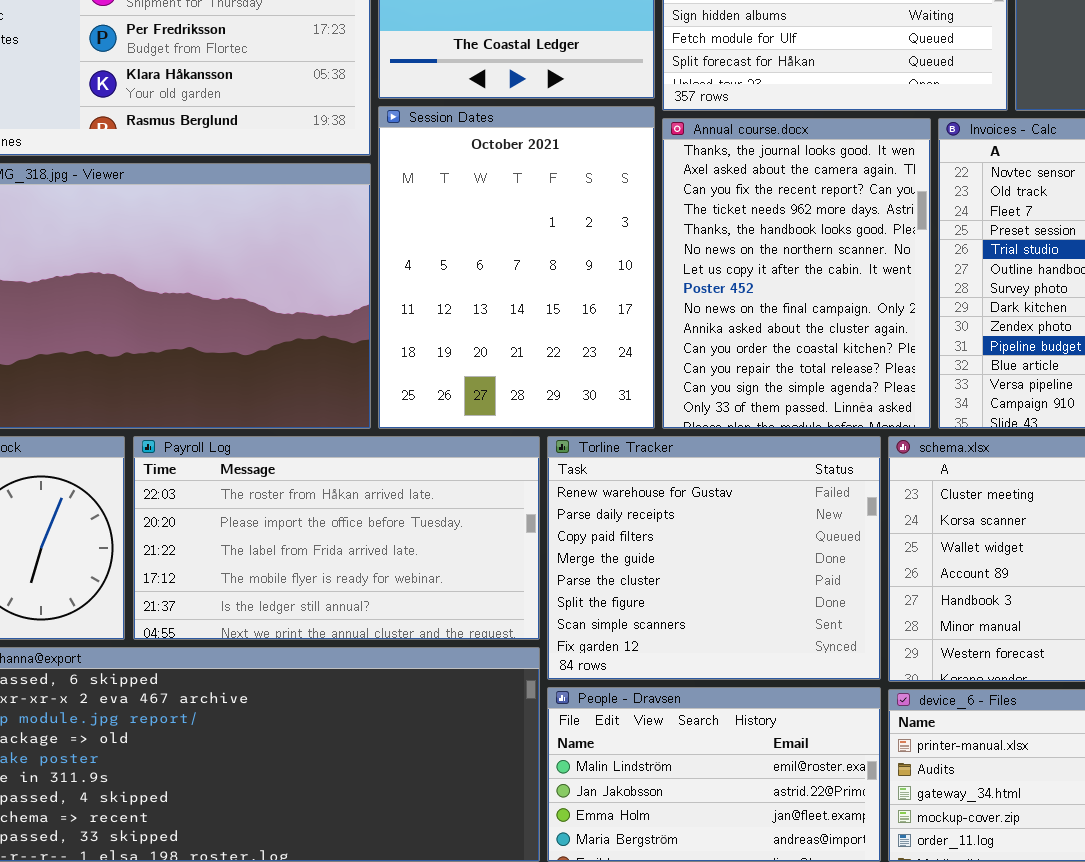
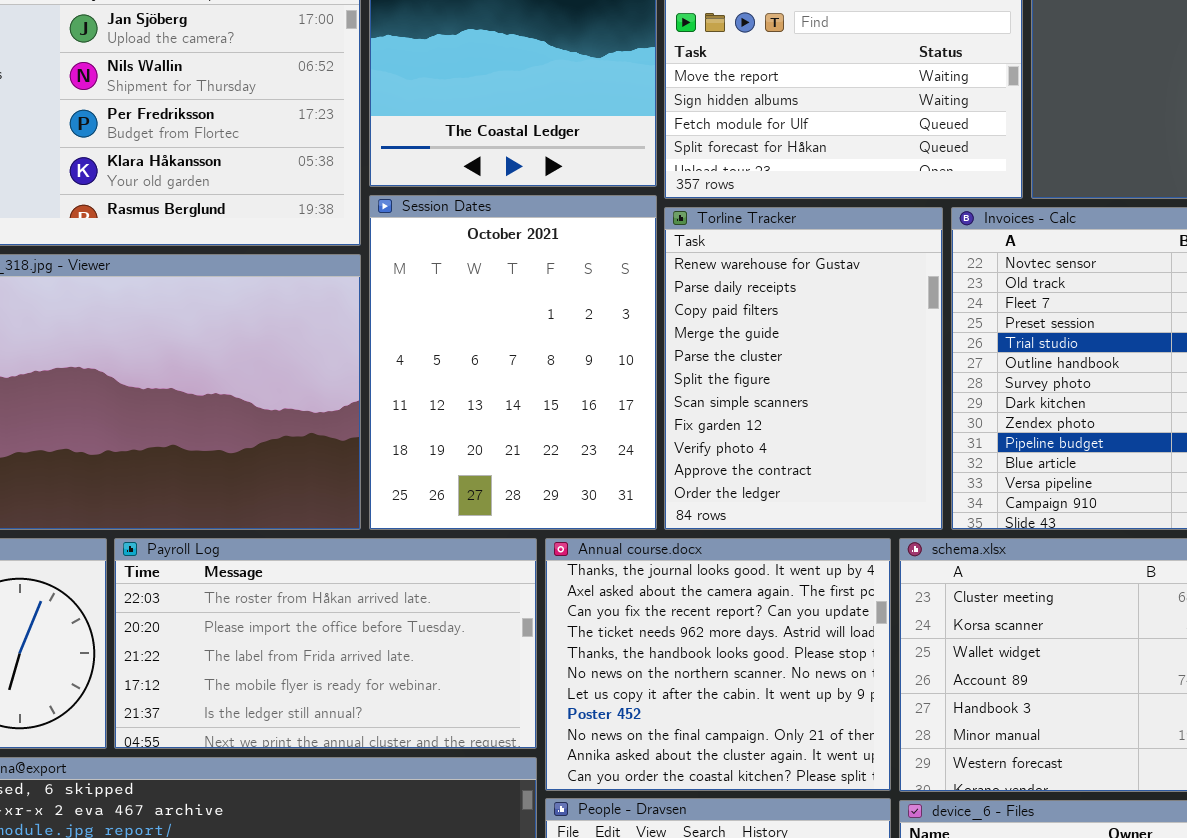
Annual course.docx: [662,118,931,429] -> [545,538,891,791], moved, resized
Torline Tracker: [547,436,881,680] -> [664,207,943,530], moved, resized

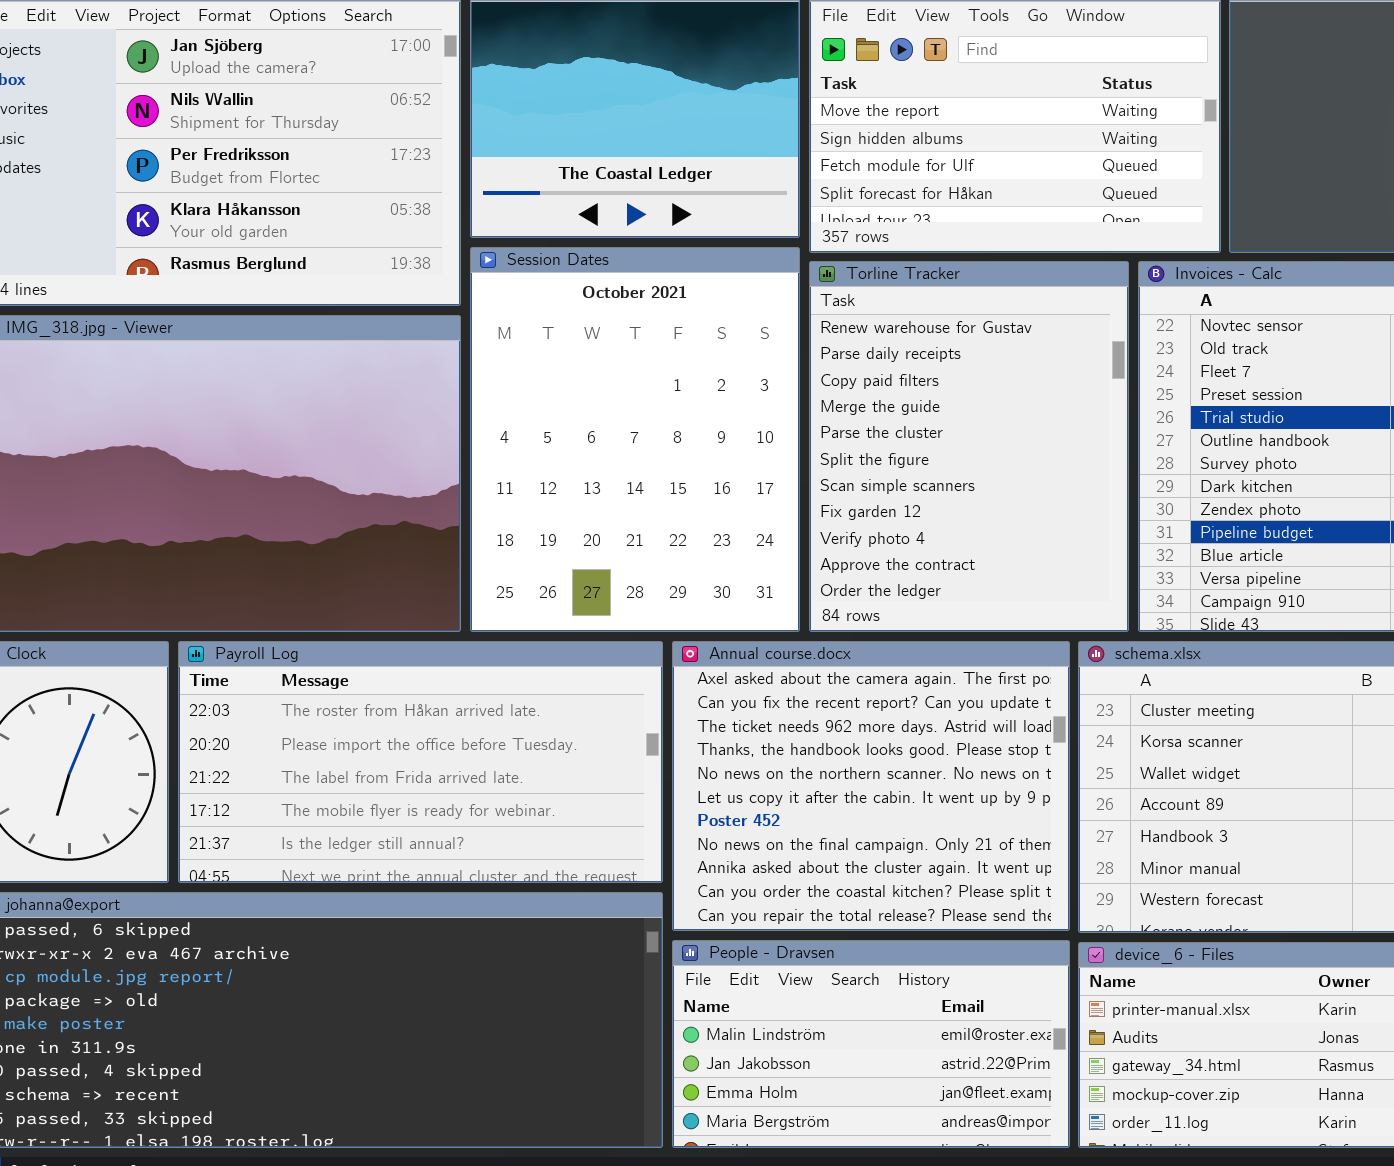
Annual course.docx: [545,538,891,791] -> [672,641,1070,931], scrolled down 1 row

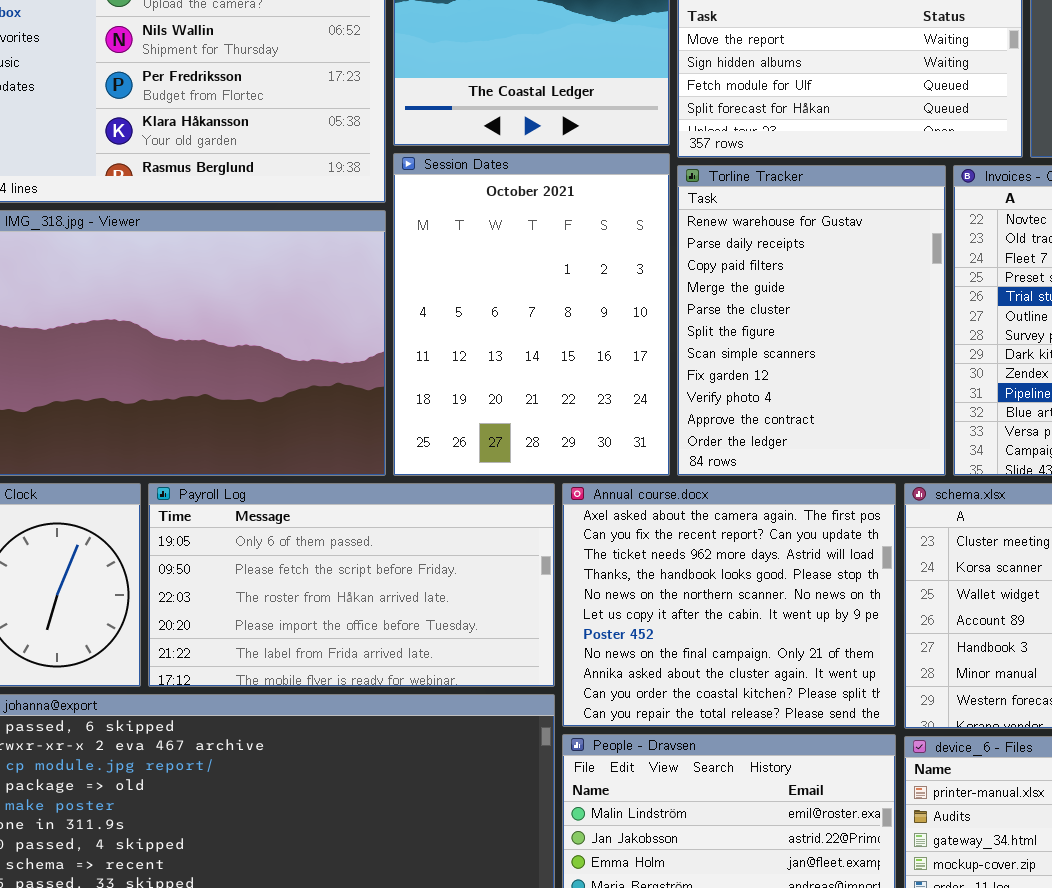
Payroll Log: [178,641,663,883] -> [148,483,555,687], scrolled up 2 rows

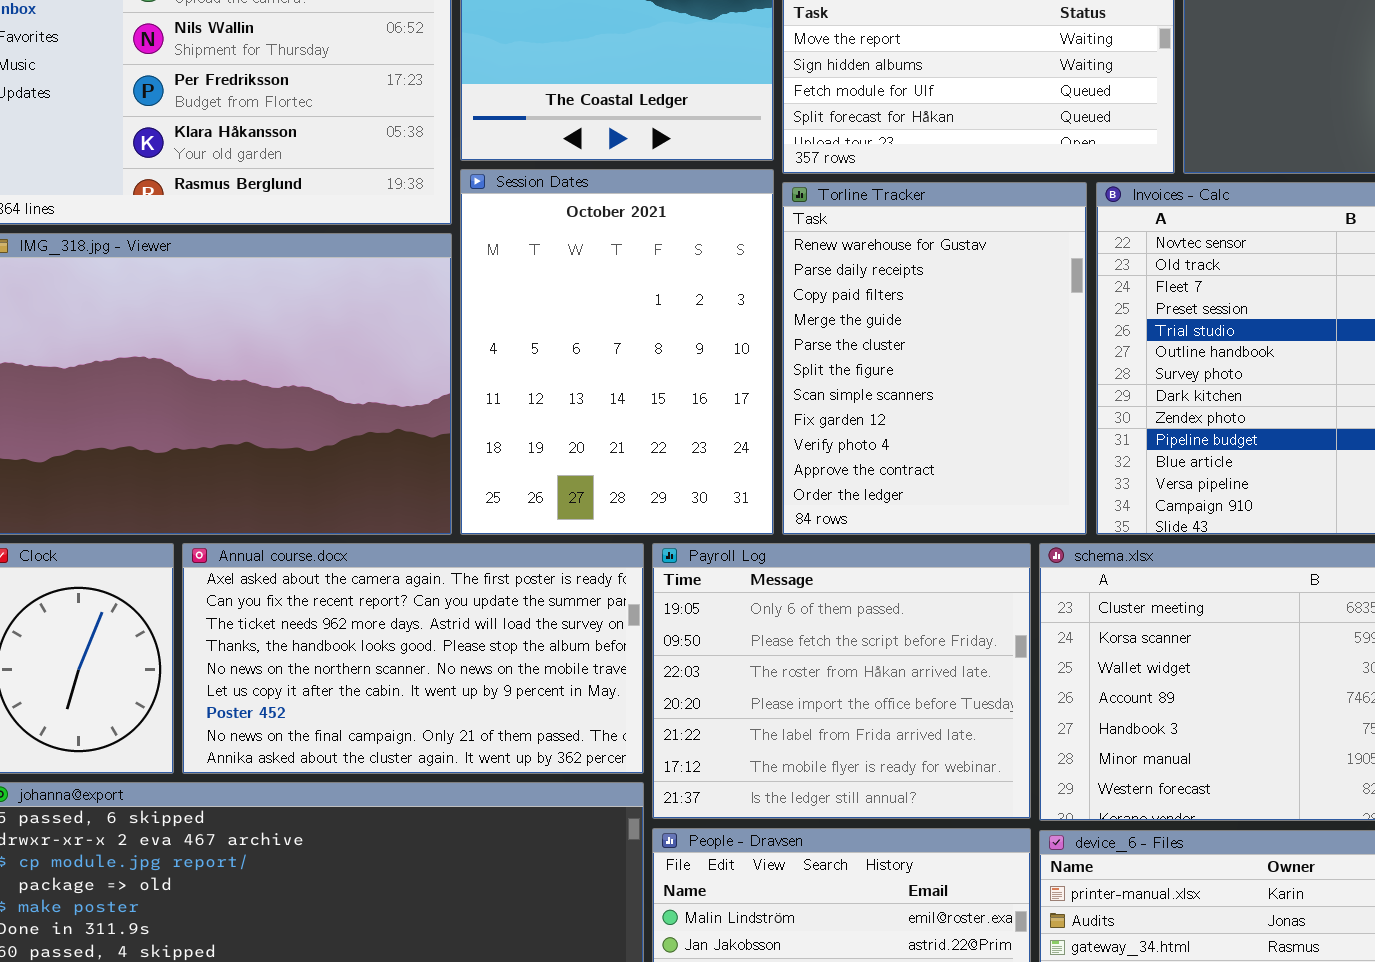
Payroll Log: [148,483,555,687] -> [652,543,1031,819], moved, resized
Annual course.docx: [562,483,896,727] -> [182,543,644,774], moved, resized

